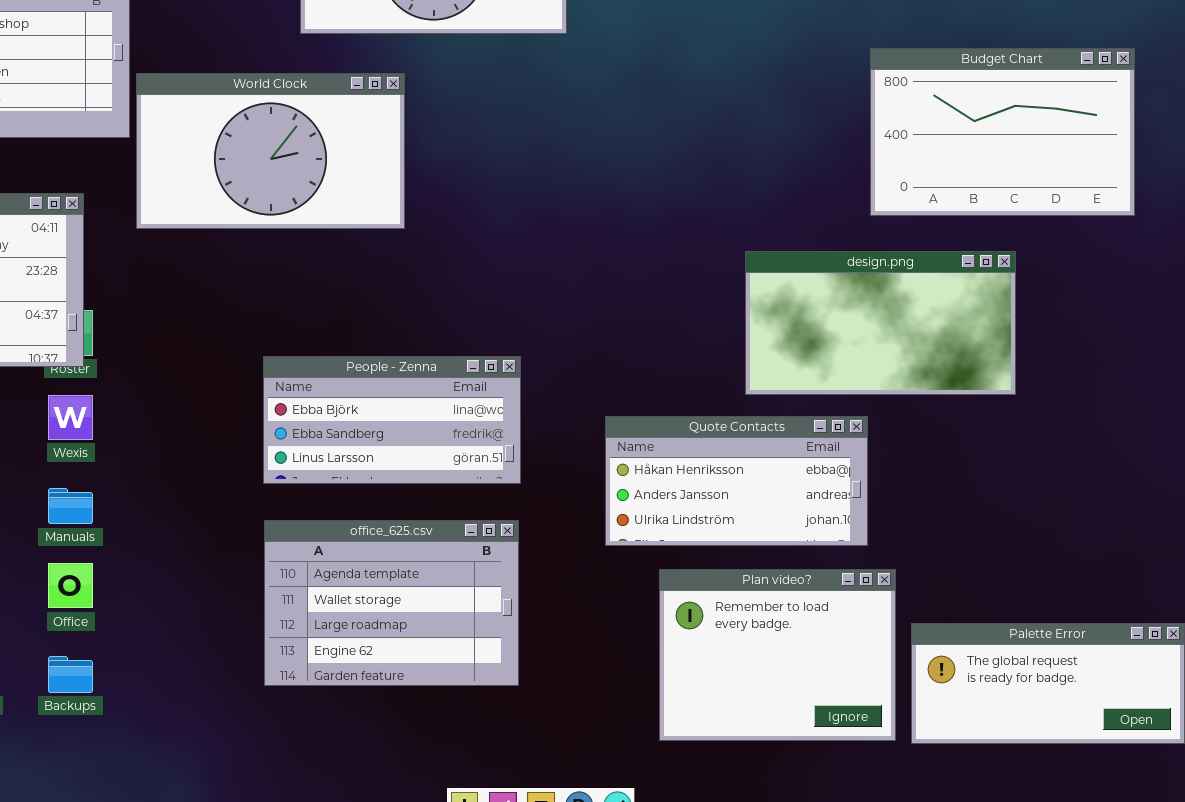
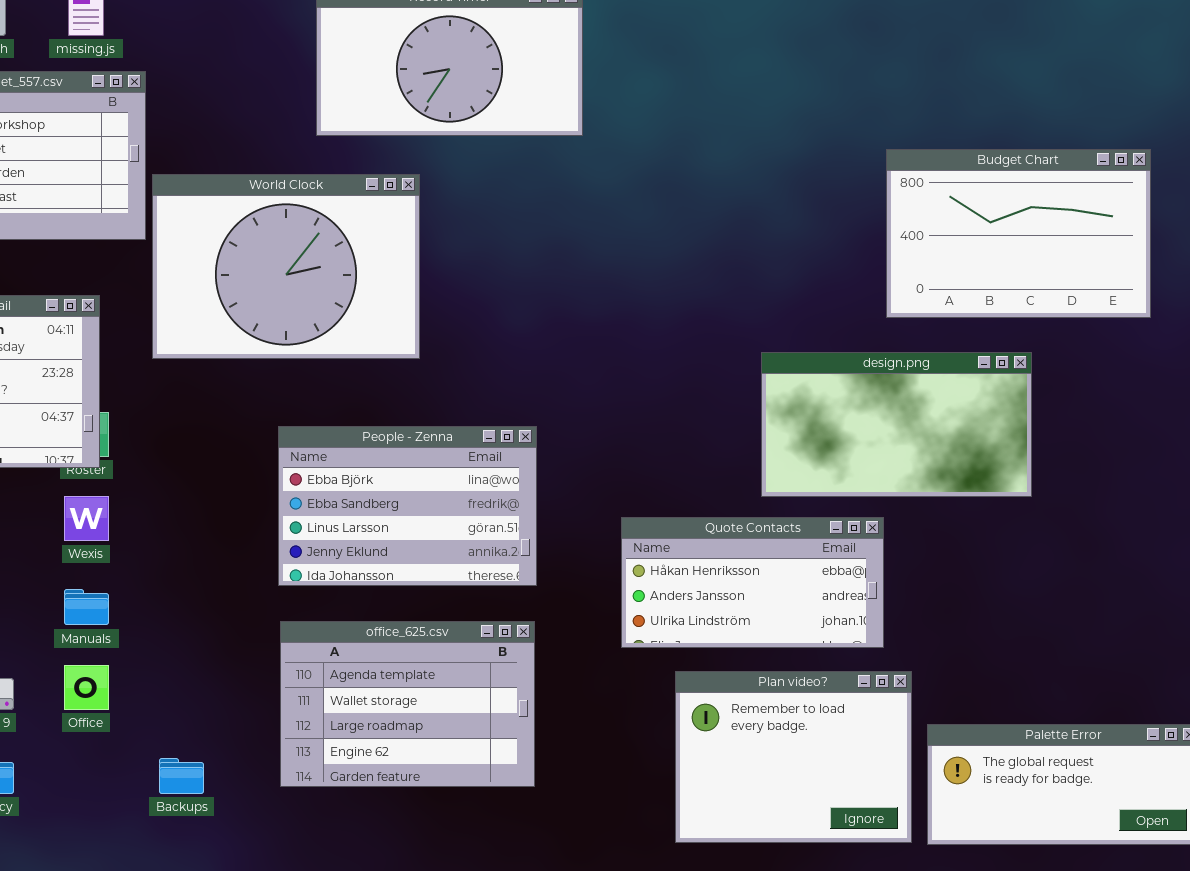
World Clock: [136,73,405,229] -> [152,174,420,359], resized
People - Zenna: [263,356,521,484] -> [278,426,537,586], resized
Backups: [48,656,93,693] -> [159,758,204,794], moved

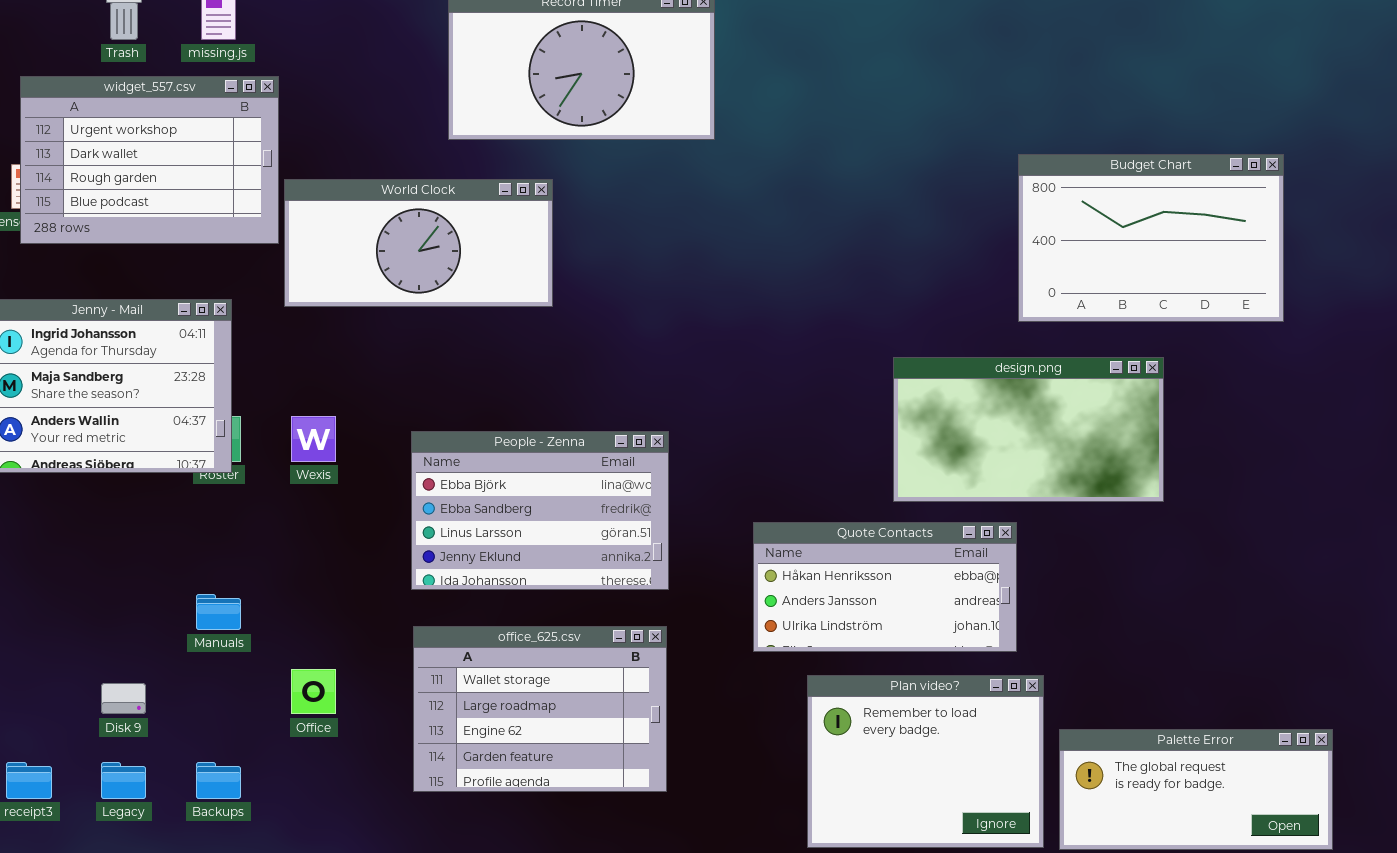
World Clock: [152,174,420,359] -> [284,179,553,307], resized
Wexis: [64,496,109,541] -> [291,416,336,462], moved
office_625.csv: [280,621,535,787] -> [413,626,667,792], scrolled down 1 row
Office: [64,665,109,710] -> [291,669,336,714], moved
Backups: [159,758,204,794] -> [196,762,241,799], moved

